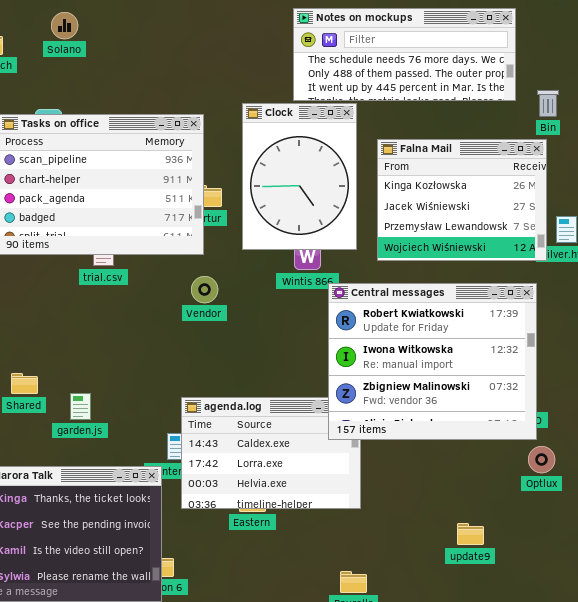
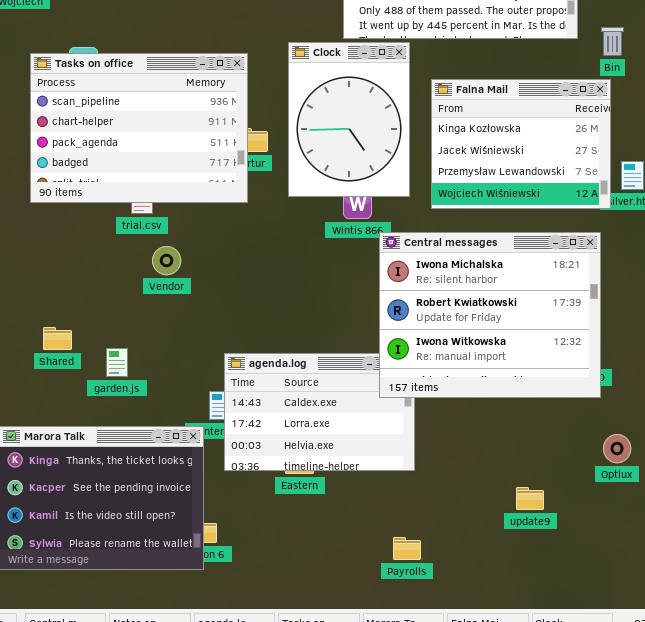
Vendor: [191,276,218,303] -> [152,246,181,275], moved
Central messages: [328,283,537,440] -> [379,232,601,398], scrolled up 1 row
Optlux: [528,446,555,473] -> [603,434,631,463], moved

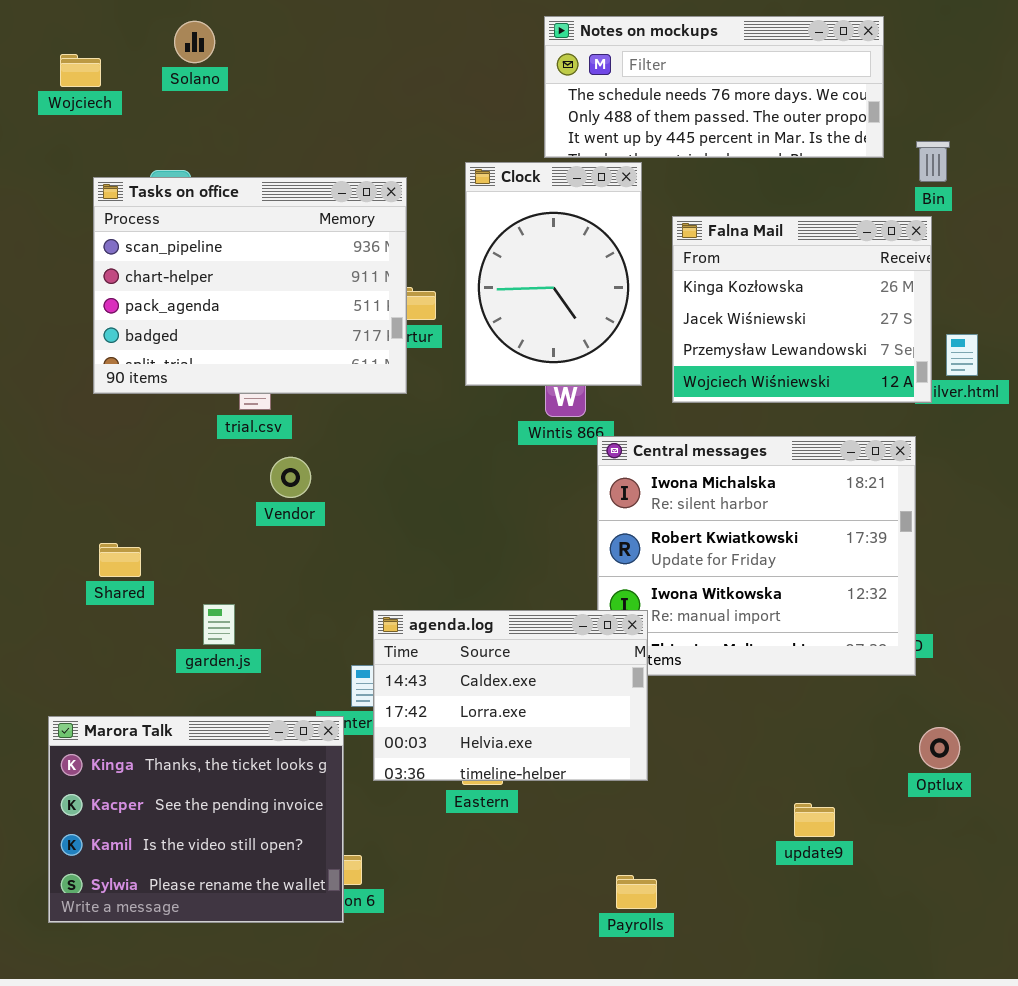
Shared: [43,327,72,350] -> [99,543,141,577], moved
agenda.log: [224,353,415,471] -> [373,610,648,781], raised

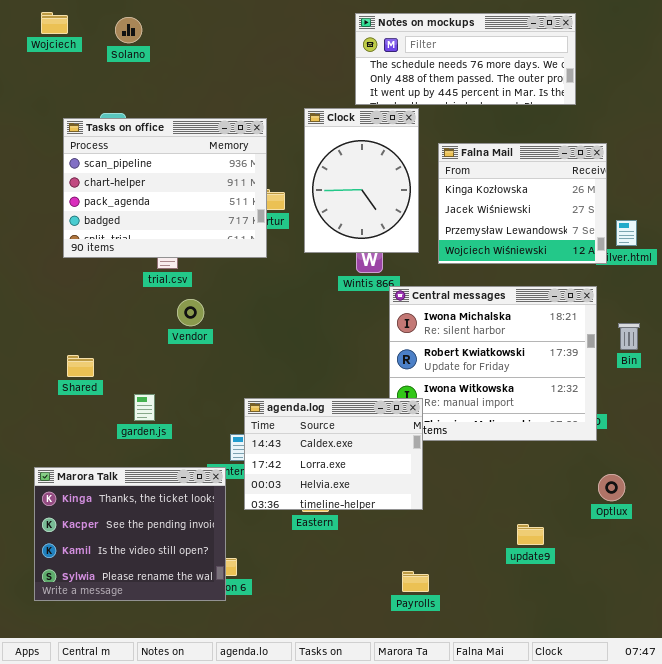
Wojciech: [60,54,101,87] -> [41,12,68,34], moved
Bin: [916,141,950,182] -> [618,323,640,350], moved

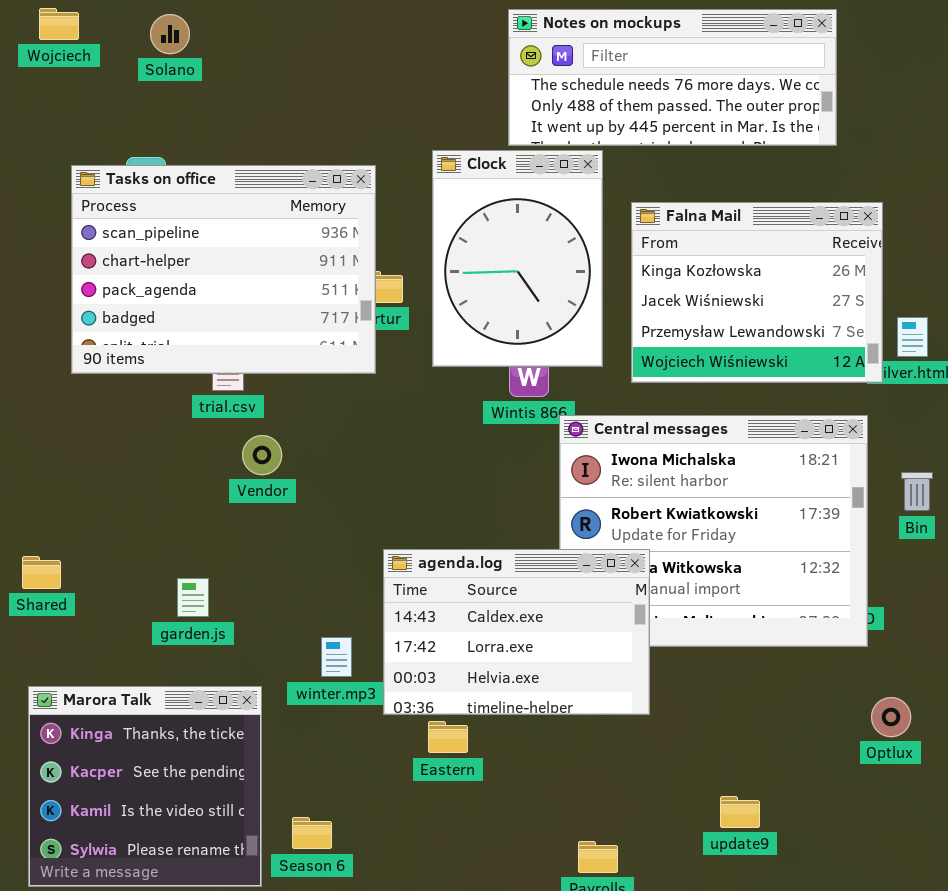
Shared: [67,355,94,377] -> [22,556,61,589], moved
agenda.log: [244,398,423,510] -> [383,549,650,715], moved
Marora Talk: [34,467,226,601] -> [28,686,262,887], resized
update9: [517,524,544,545] -> [720,796,760,828], moved

